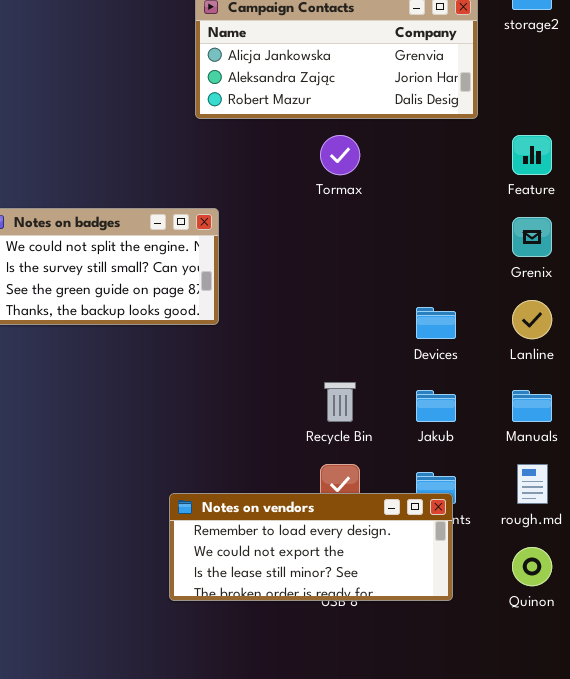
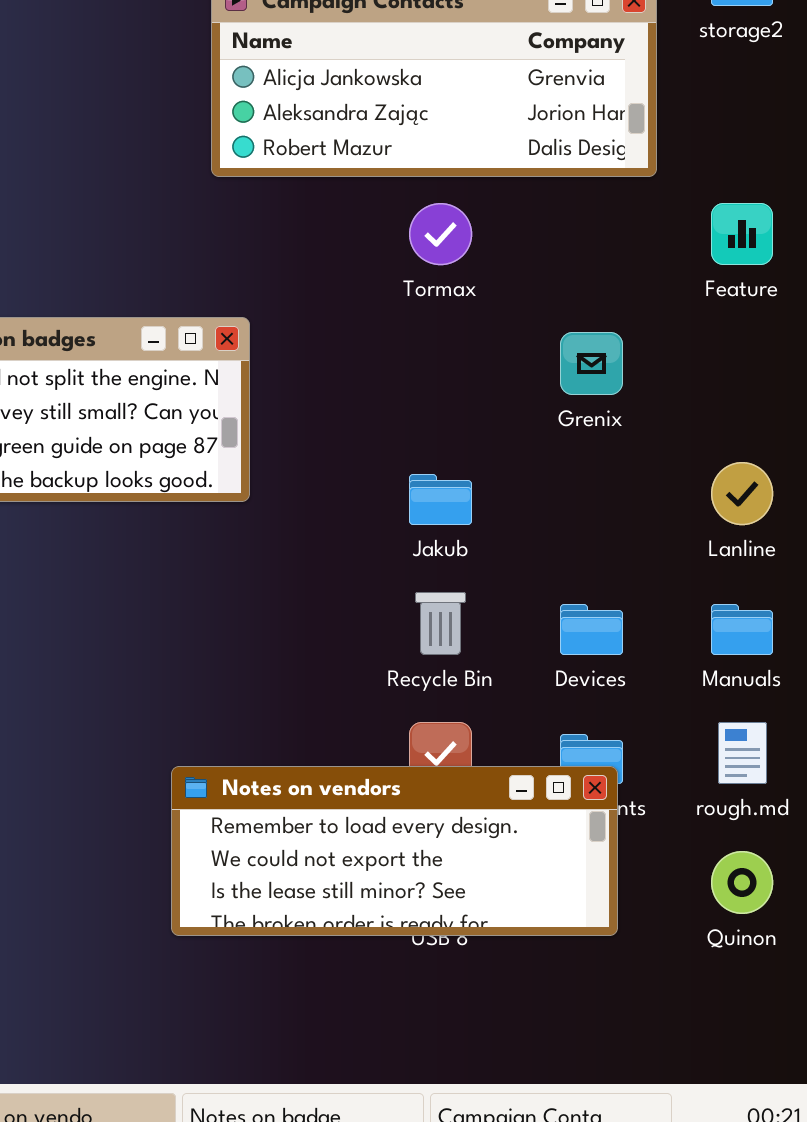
Grenix: [512,217,552,257] -> [560,332,623,395], moved
Devices: [416,307,456,339] -> [560,604,623,655], moved
Jakub: [416,390,456,422] -> [409,474,472,525], moved

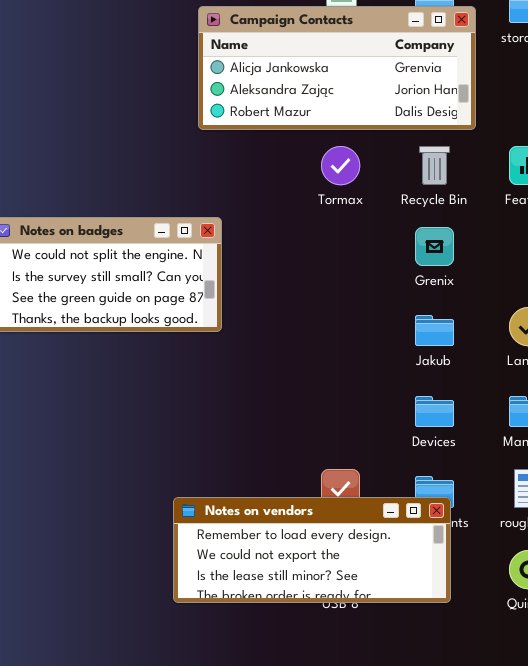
Jakub: [409,474,472,525] -> [415,315,454,346], moved
Recycle Bin: [415,592,466,655] -> [419,146,450,185], moved

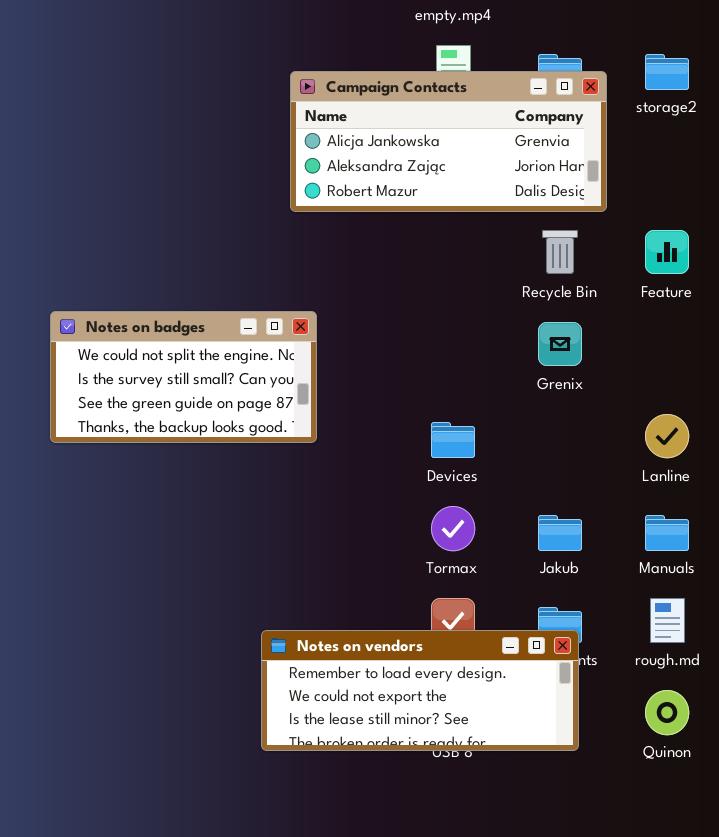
Tormax: [321,146,360,185] -> [431,506,475,551], moved
Jakub: [415,315,454,346] -> [538,515,582,551], moved
Devices: [415,396,454,427] -> [431,422,475,458], moved

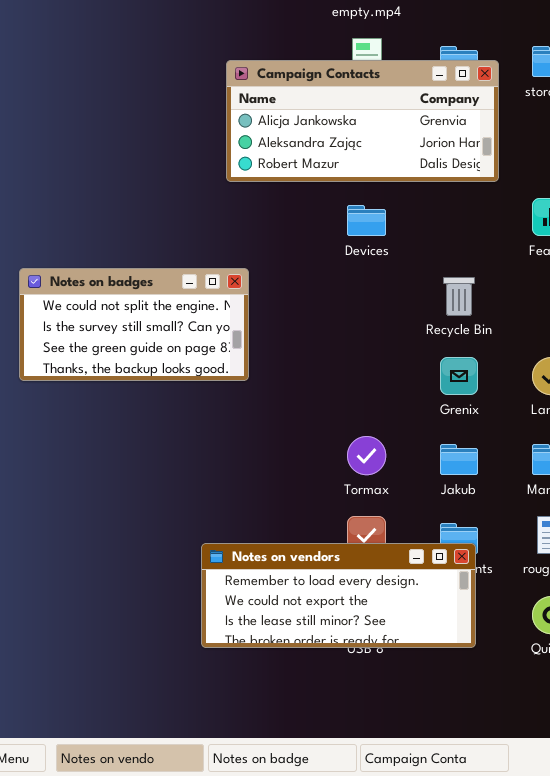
Recycle Bin: [542,230,578,274] -> [443,277,475,316], moved
Grenix: [538,322,582,366] -> [440,357,478,395], moved
Devices: [431,422,475,458] -> [347,205,386,236], moved

